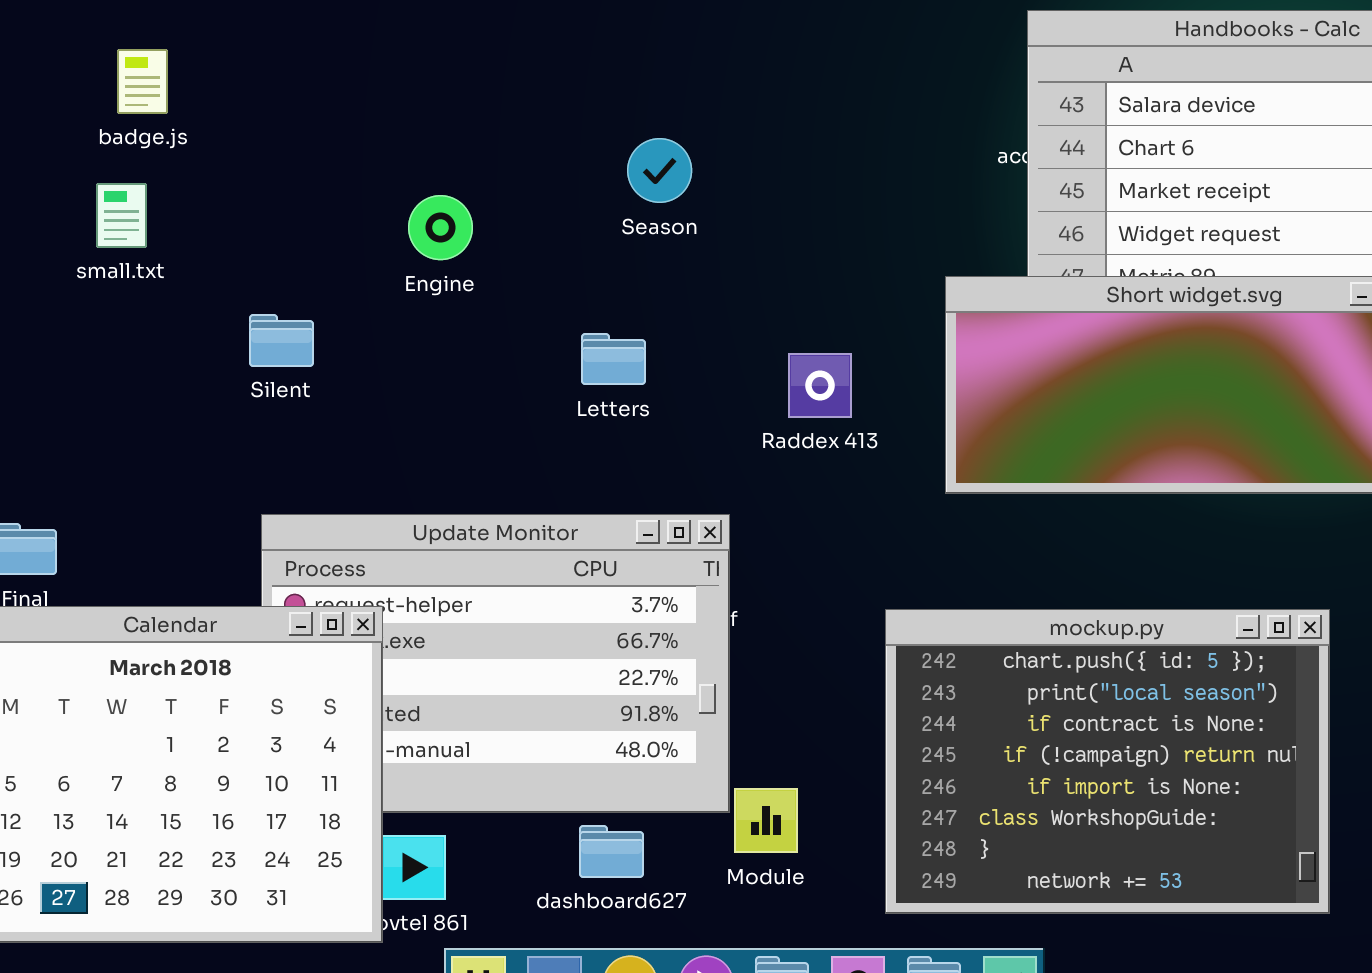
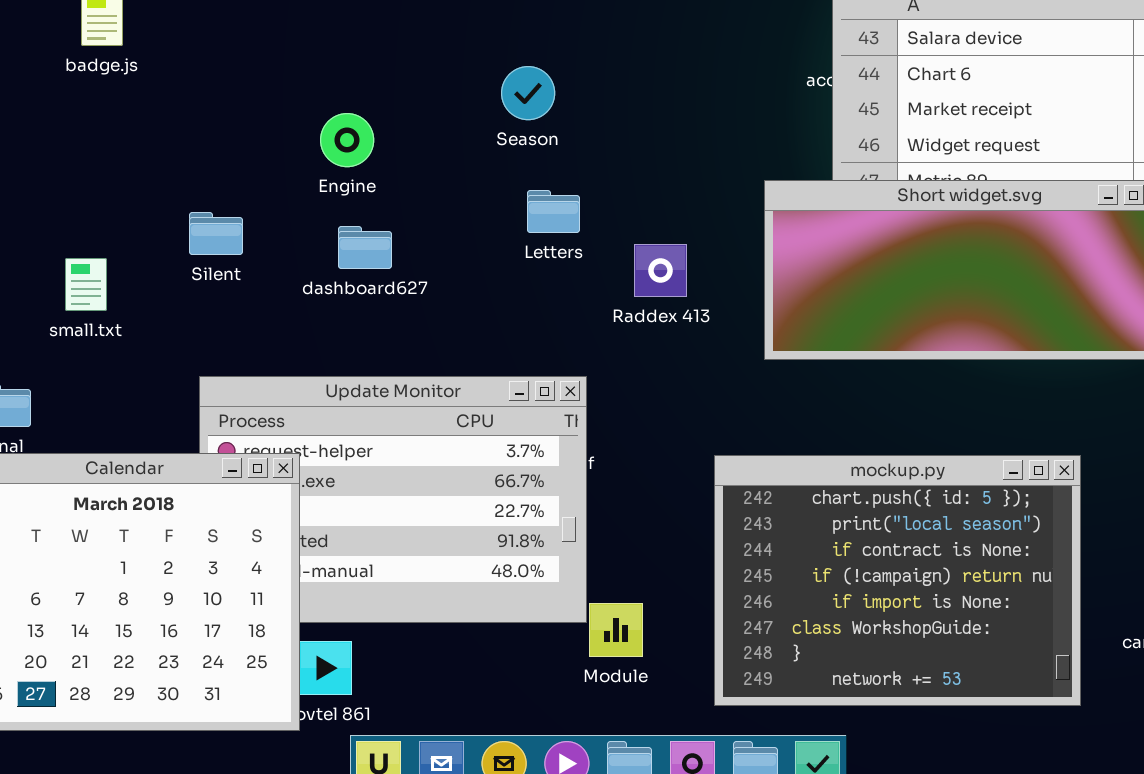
small.txt: [96,183,147,248] -> [65,258,107,311], moved
Letters: [581,333,646,385] -> [527,190,580,233], moved
dashboard627: [579,825,644,878] -> [338,226,392,269], moved

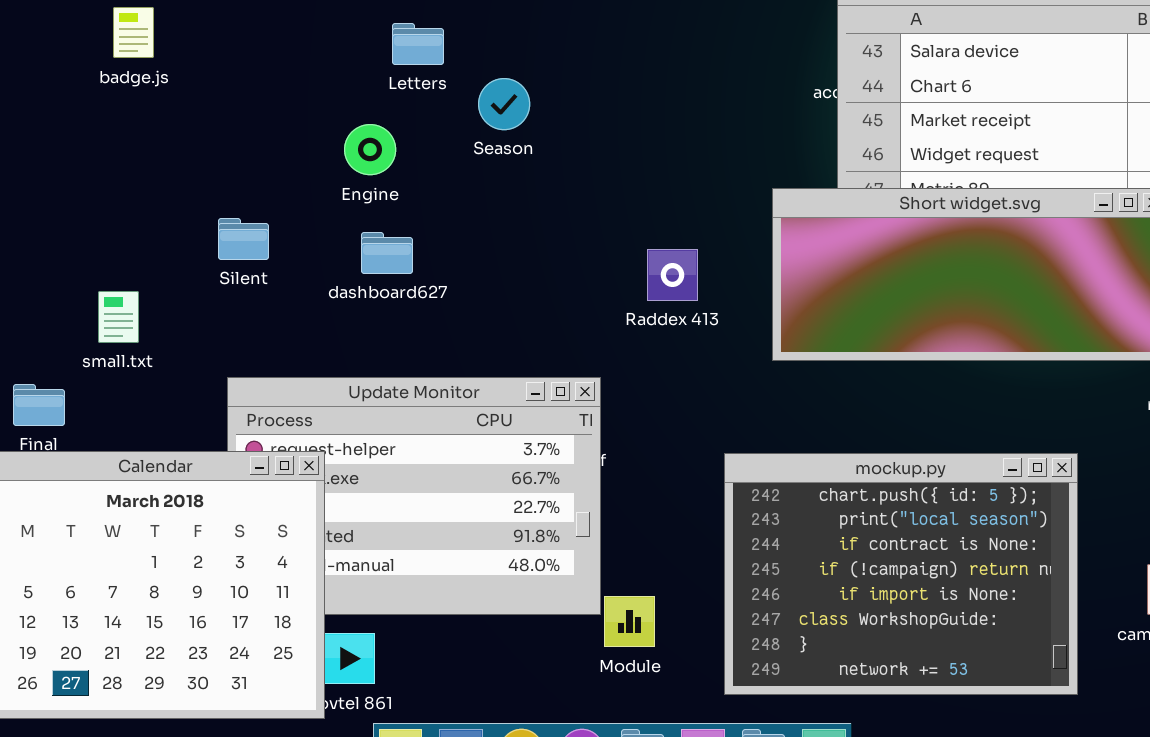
Season: [501,66,555,120] -> [478,78,530,130], moved
Letters: [527,190,580,233] -> [392,23,444,65], moved
small.txt: [65,258,107,311] -> [98,291,139,343], moved

